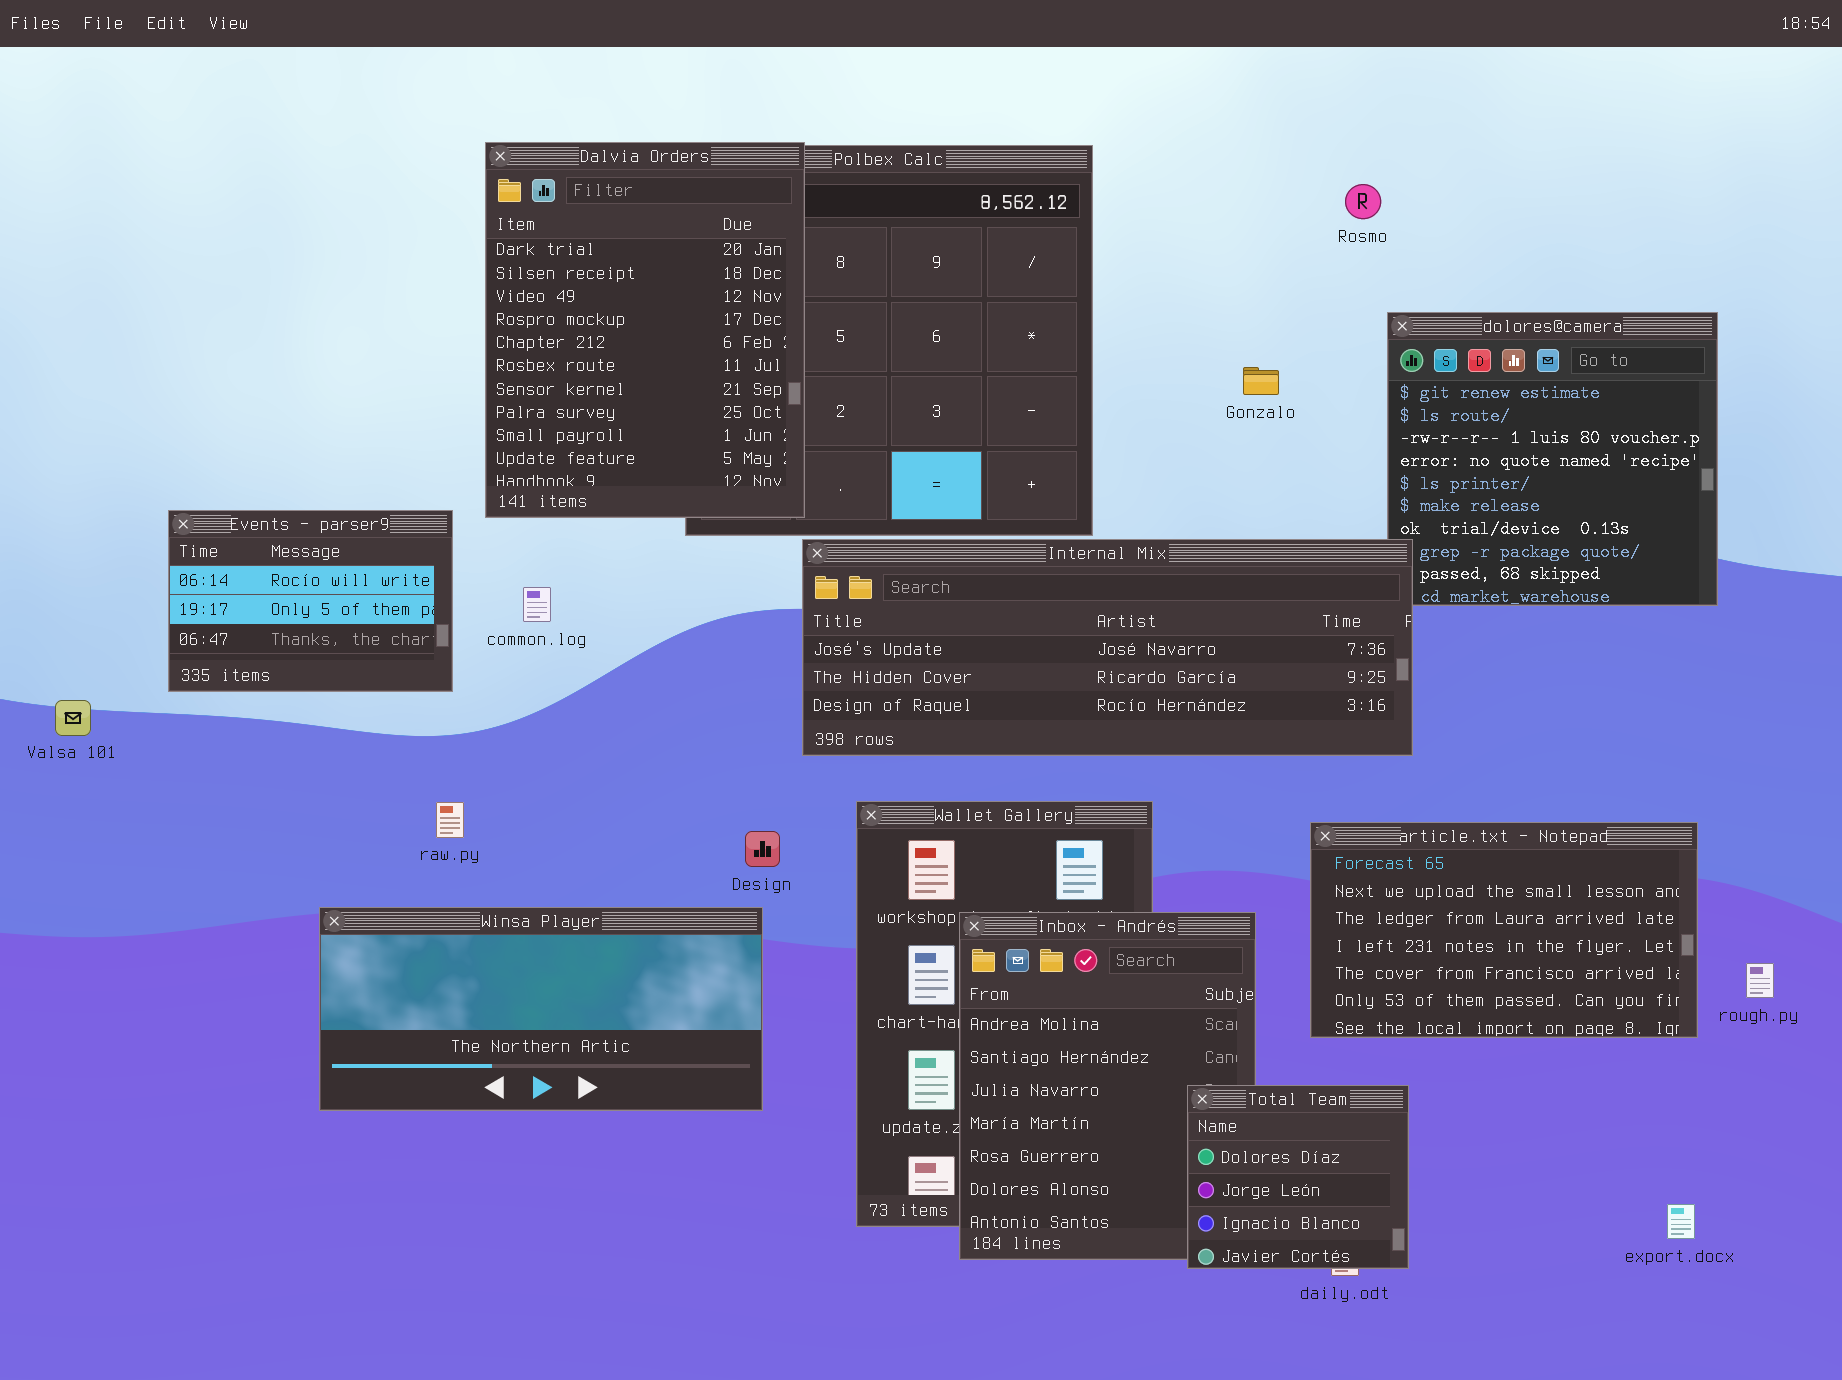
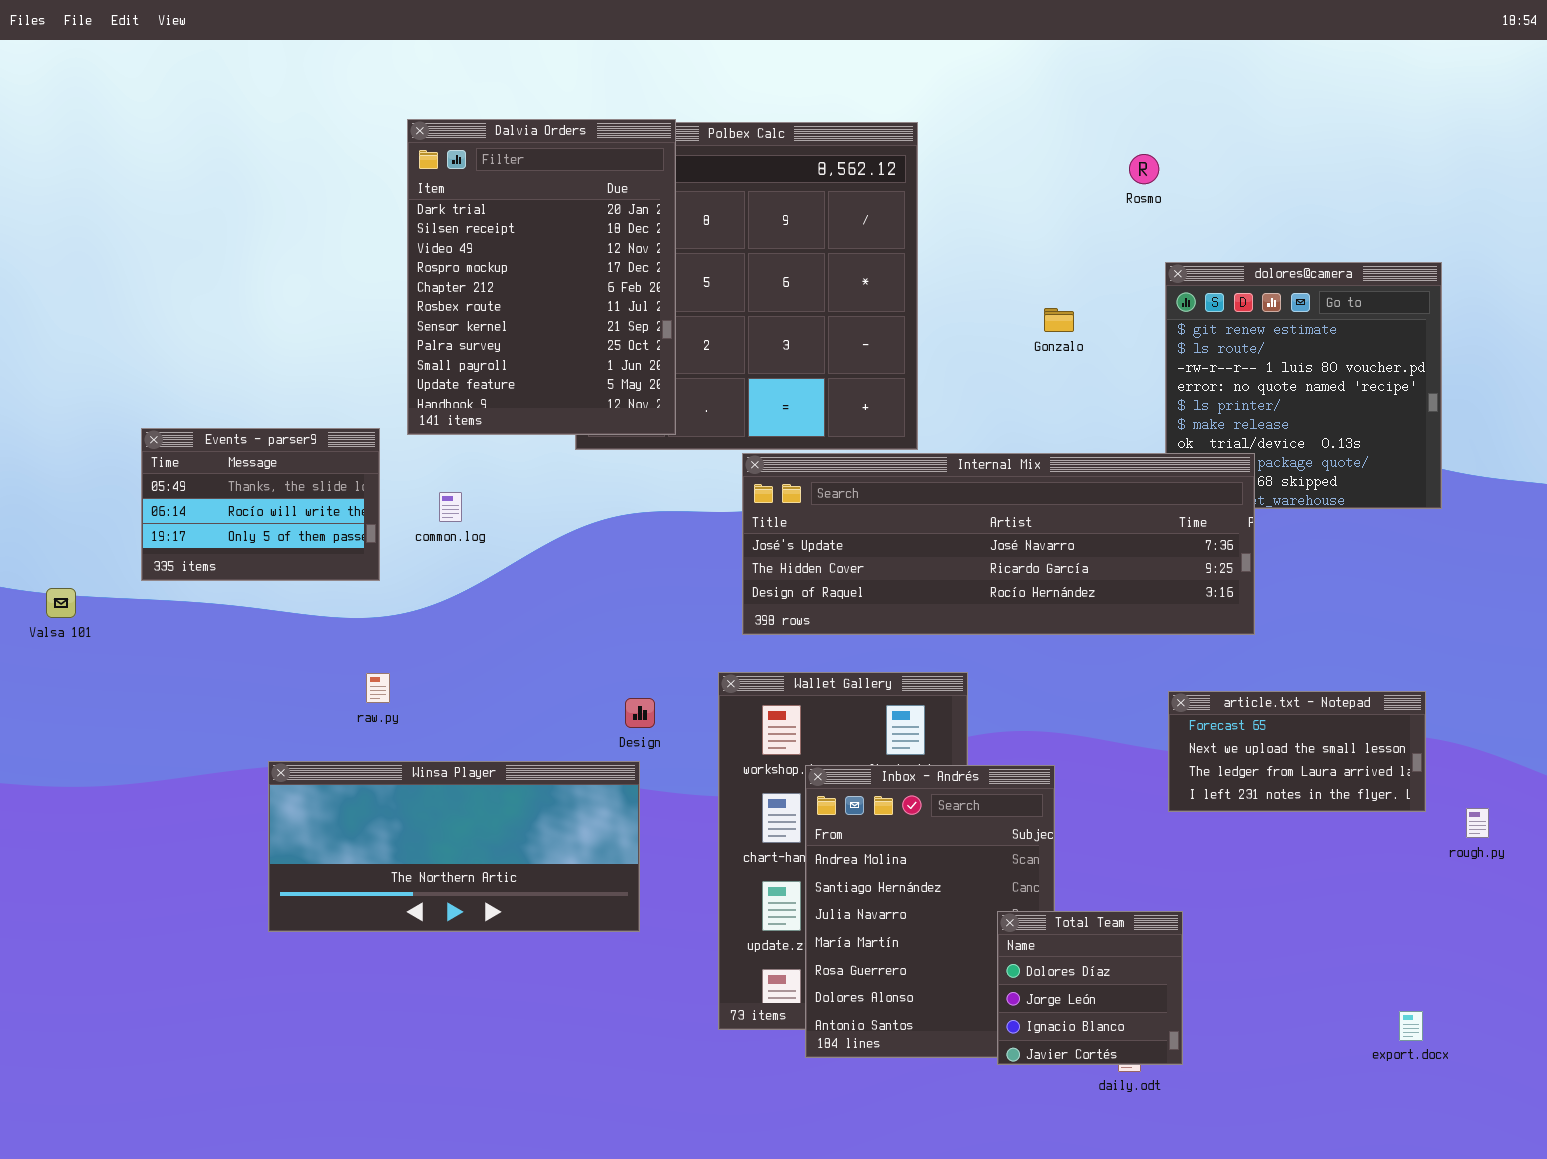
Events - parser9: [168,510,453,692] -> [141,428,380,581], scrolled up 1 row
Internal Mix: [802,539,1413,756] -> [742,453,1255,635], moved
article.txt - Notepad: [1310,822,1698,1038] -> [1168,691,1426,812], resized

